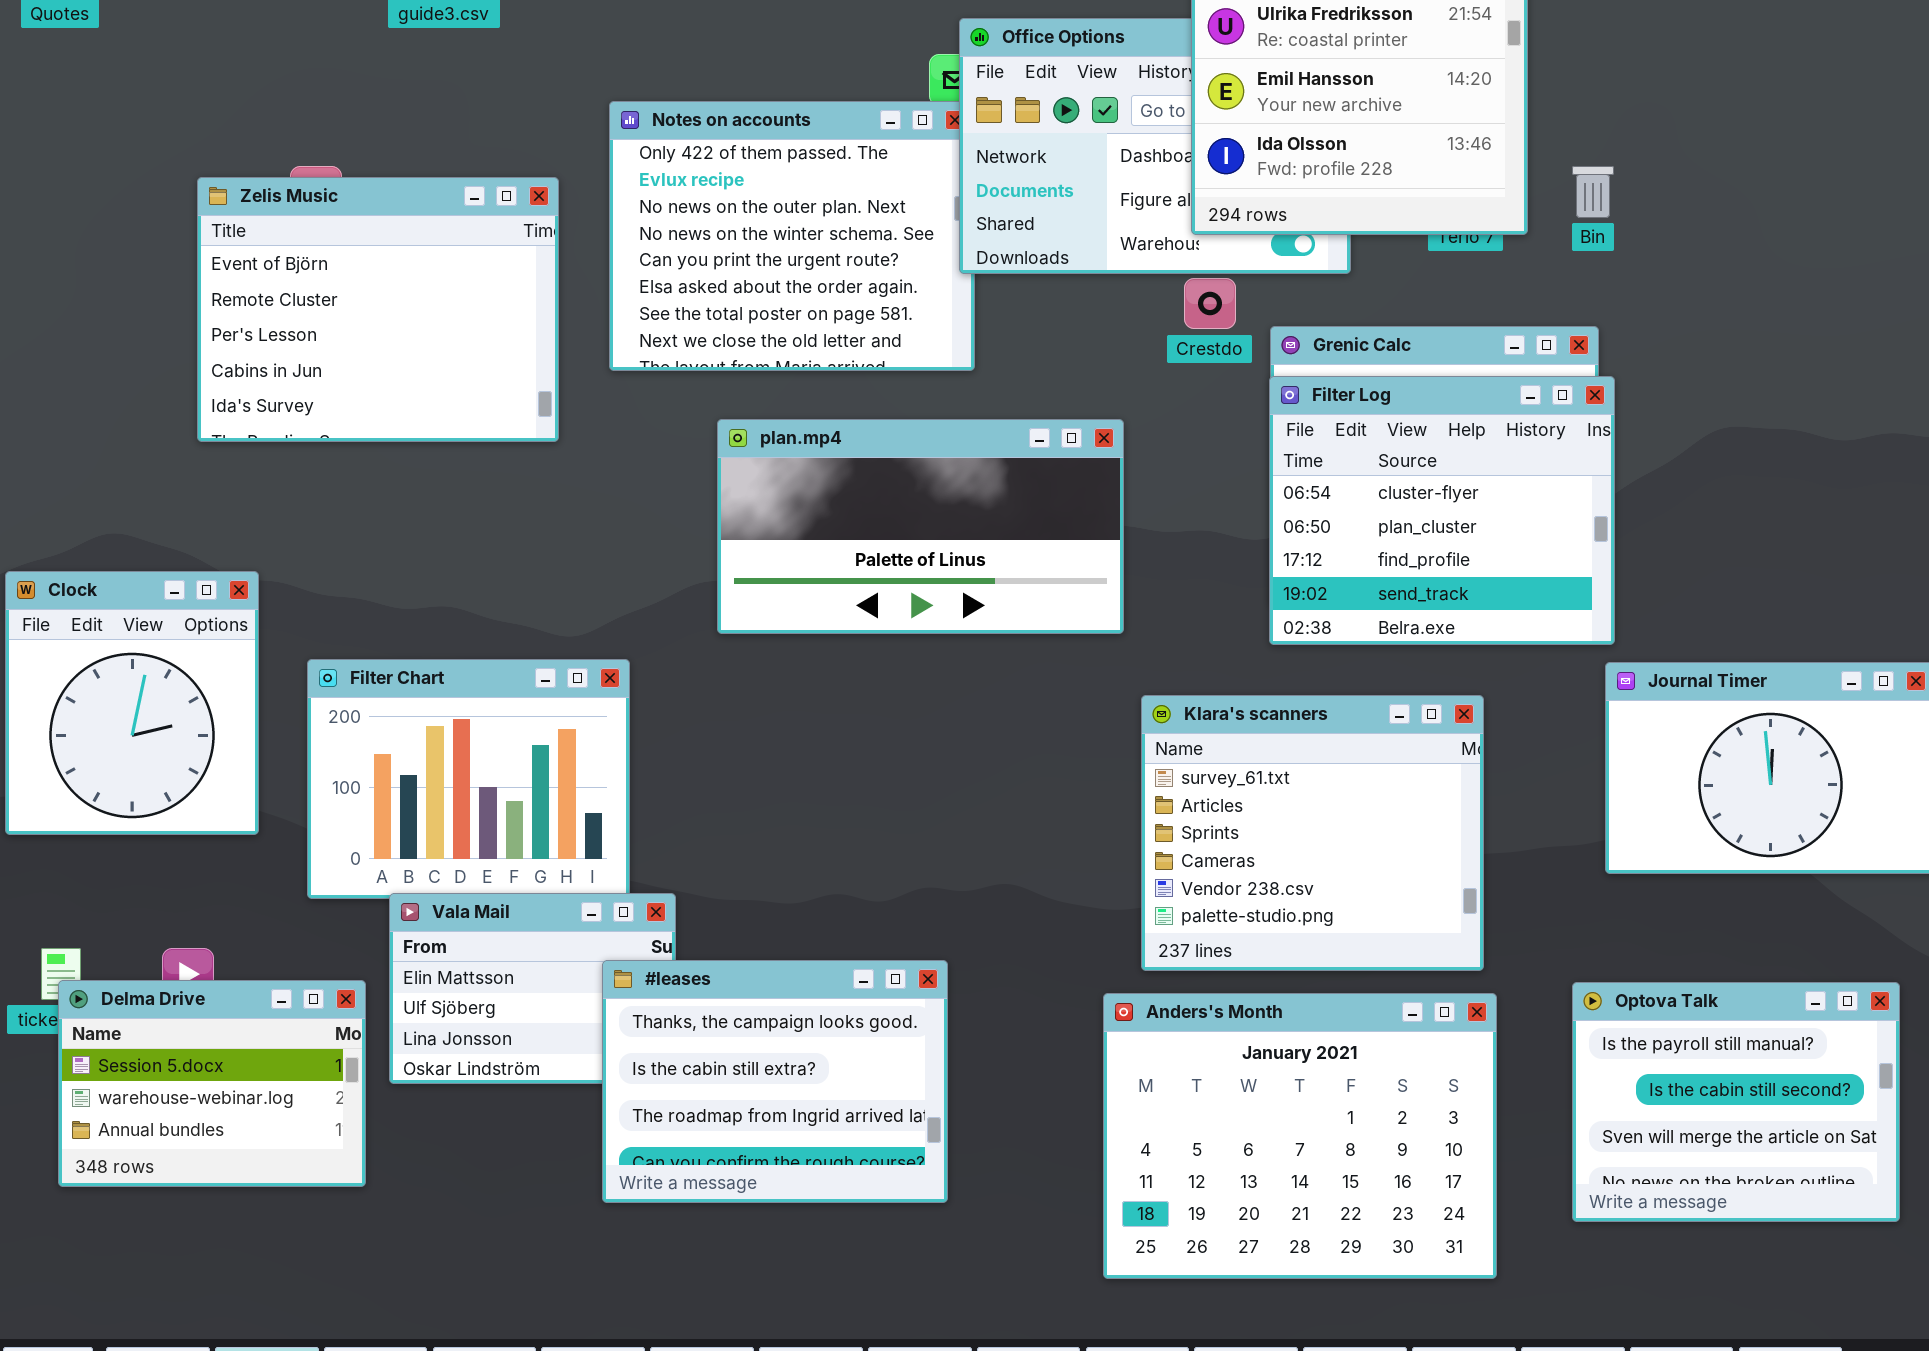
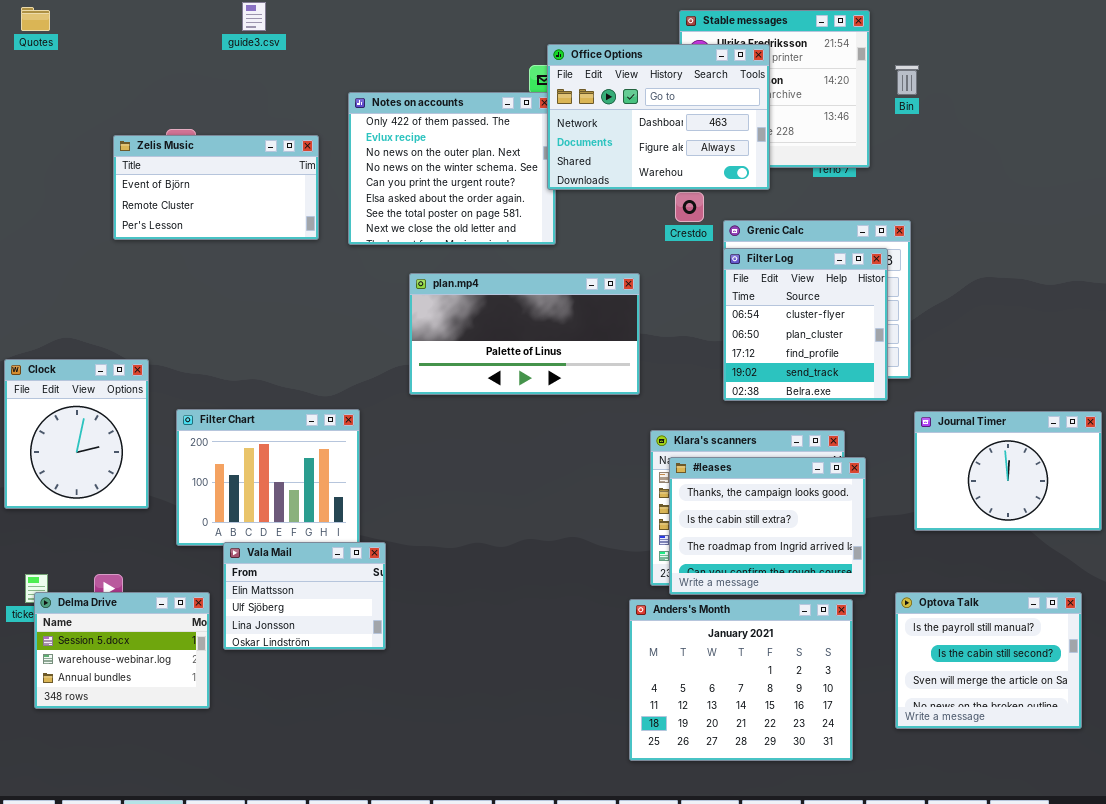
Office Options: [959,18,1351,274] -> [547,44,770,190], raised
Bin: [1572,166,1614,218] -> [895,65,919,95], moved
Zelis Music: [197,177,559,442] -> [113,135,319,240], resized
Filter Log: [1269,376,1615,645] -> [723,248,888,401], resized
#leases: [602,960,948,1203] -> [669,457,866,595], moved

